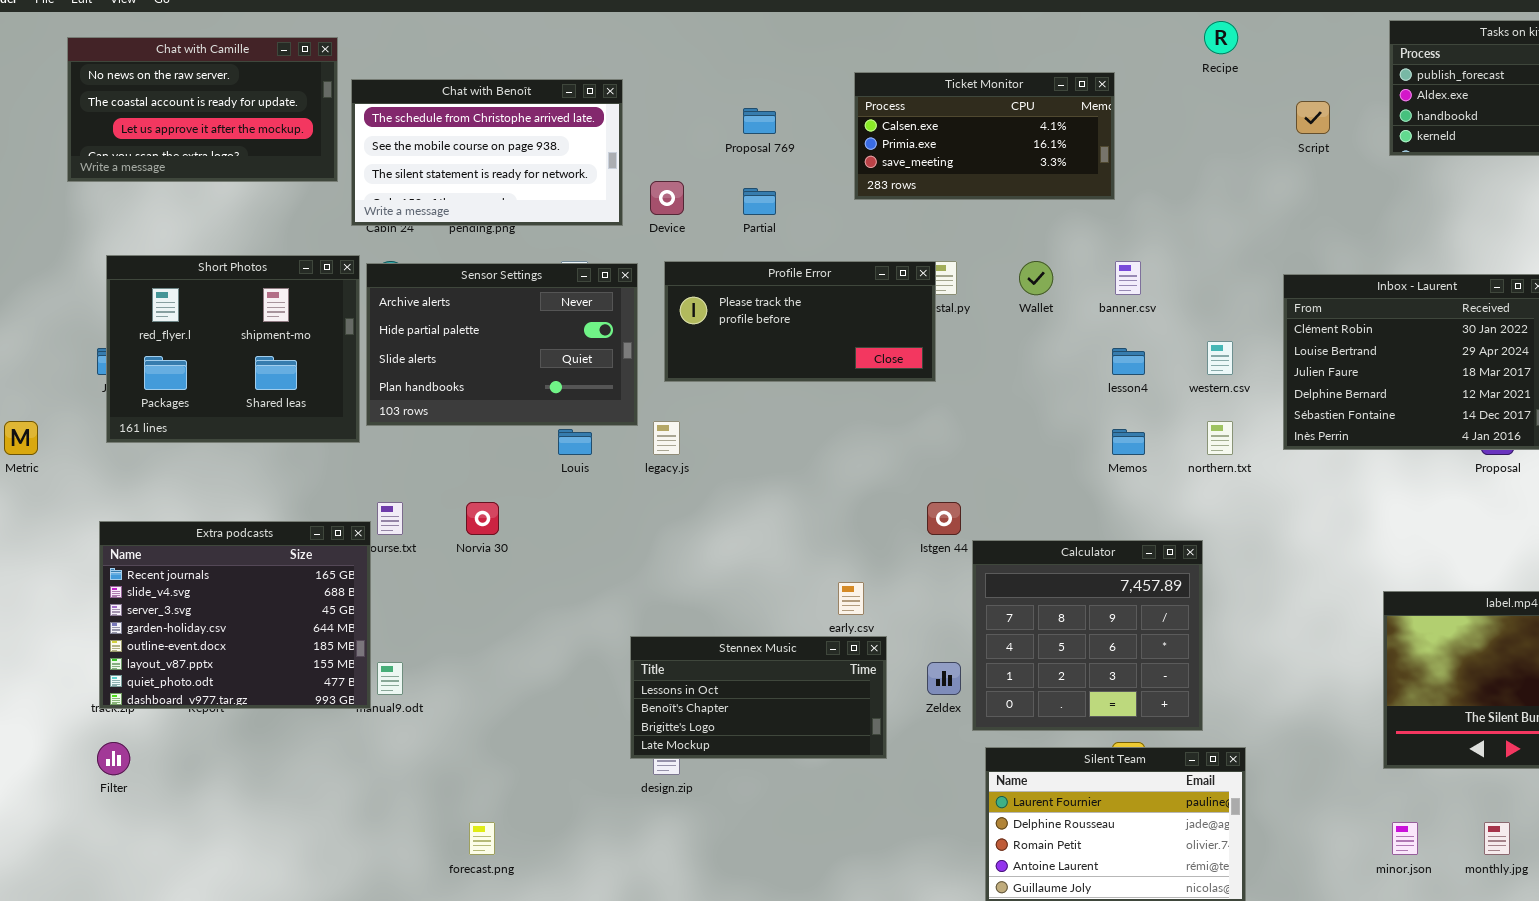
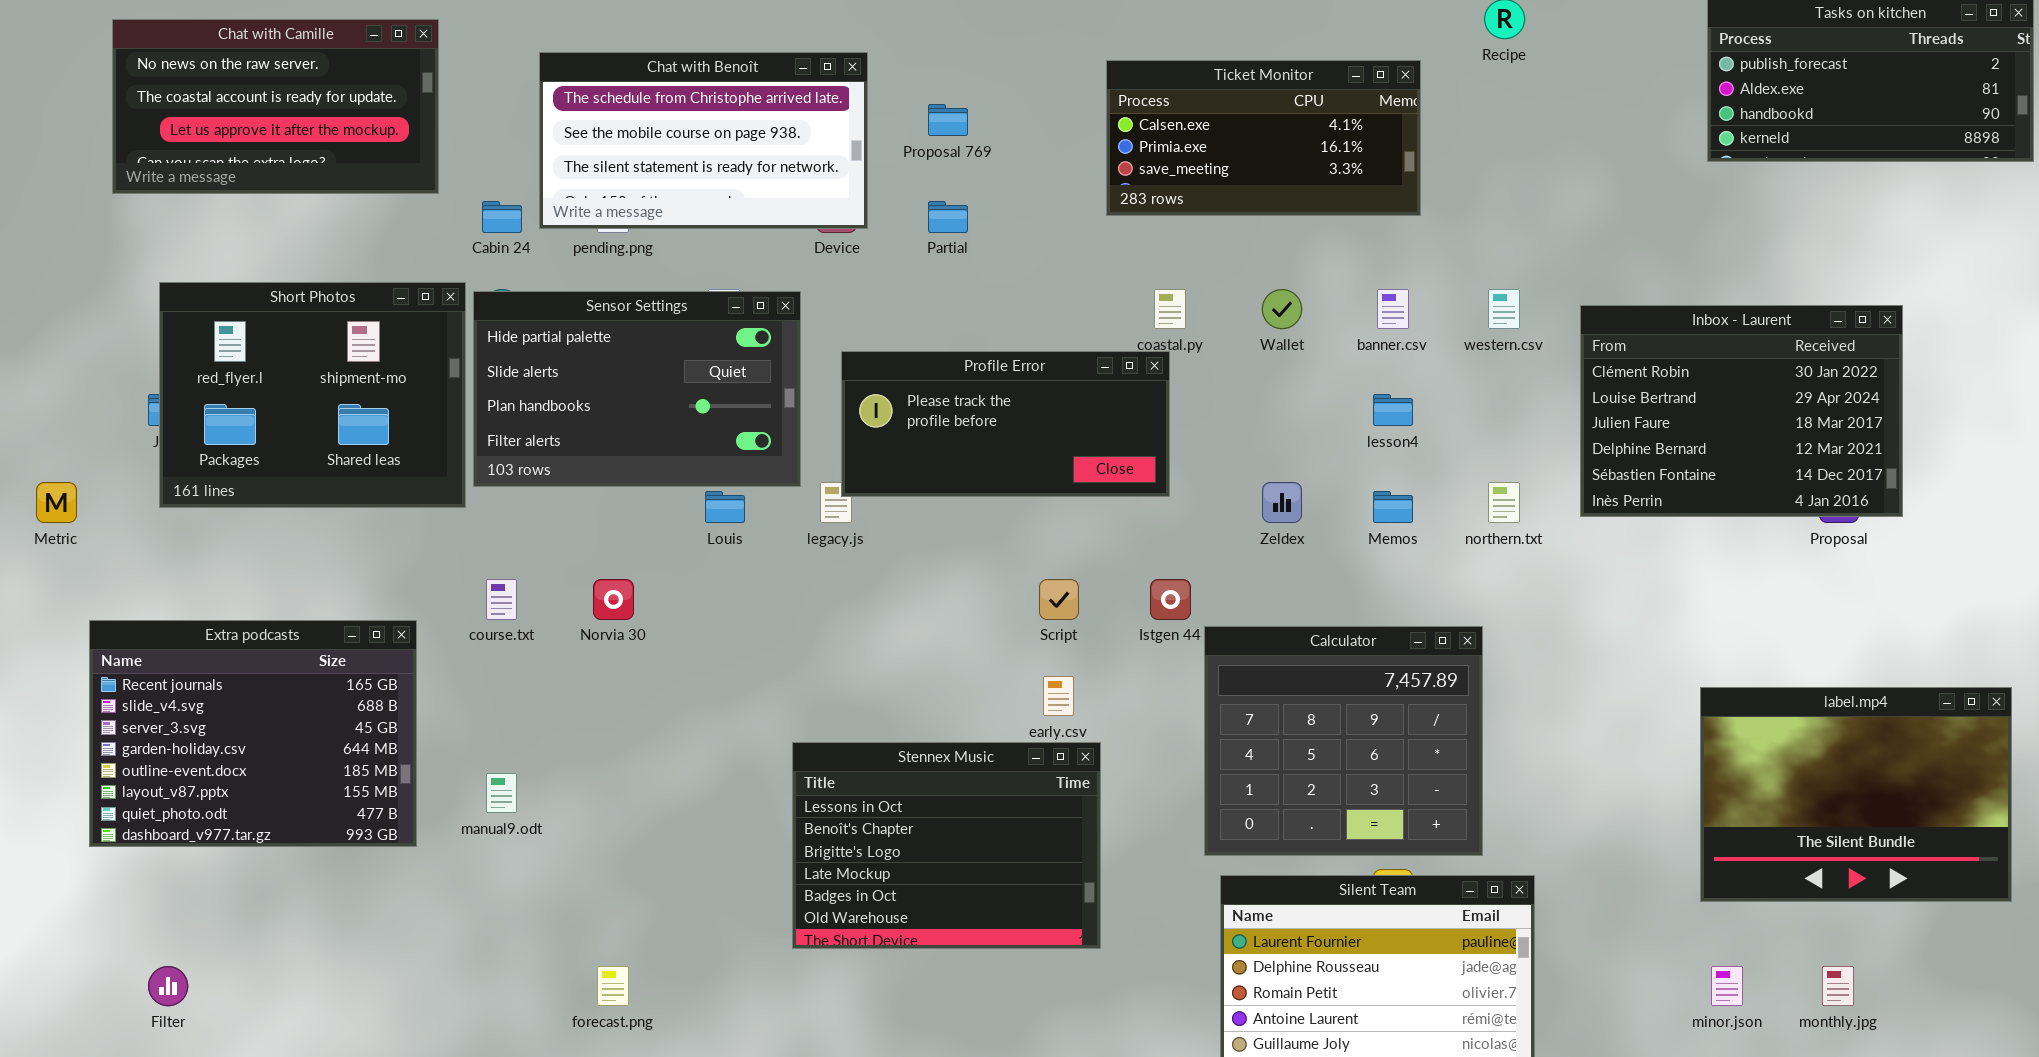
Ticket Monitor: [854,72,1115,200] -> [1106,60,1421,216], moved
Chat with Benoît: [351,79,623,226] -> [539,52,868,229], moved
Script: [1296,101,1330,134] -> [1039,579,1079,620], moved
Profile Error: [664,261,936,382] -> [841,351,1170,497], moved
Sensor Settings: [366,263,638,426] -> [473,291,801,487], scrolled down 1 row
western.csv: [1207,341,1233,375] -> [1488,289,1520,329], moved
Extra podcasts: [99,521,371,709] -> [89,620,417,847], moved
Stennex Music: [630,636,887,759] -> [792,742,1101,949], resized
Zeldex: [927,662,961,695] -> [1262,482,1302,523], moved
Filter: [97,742,130,775] -> [148,966,188,1006], moved

